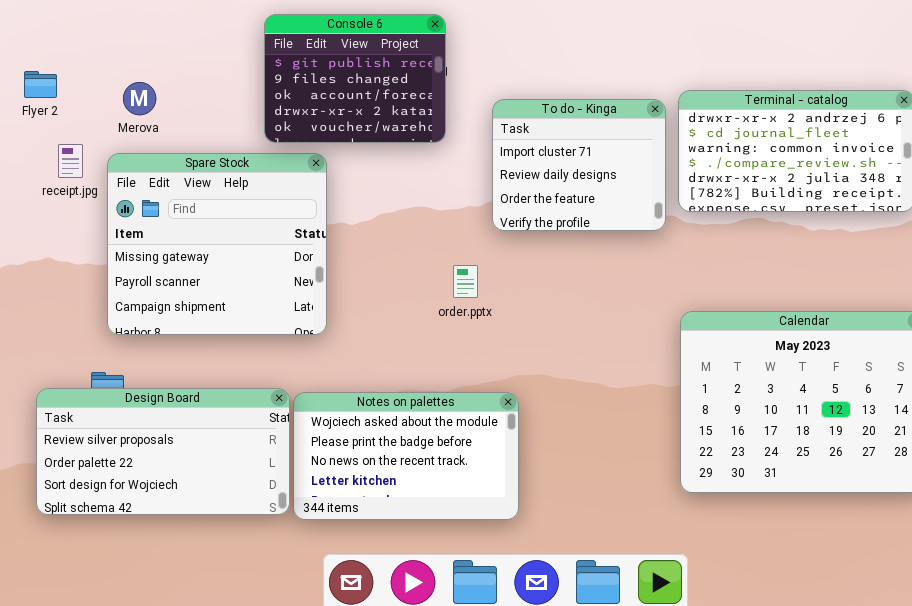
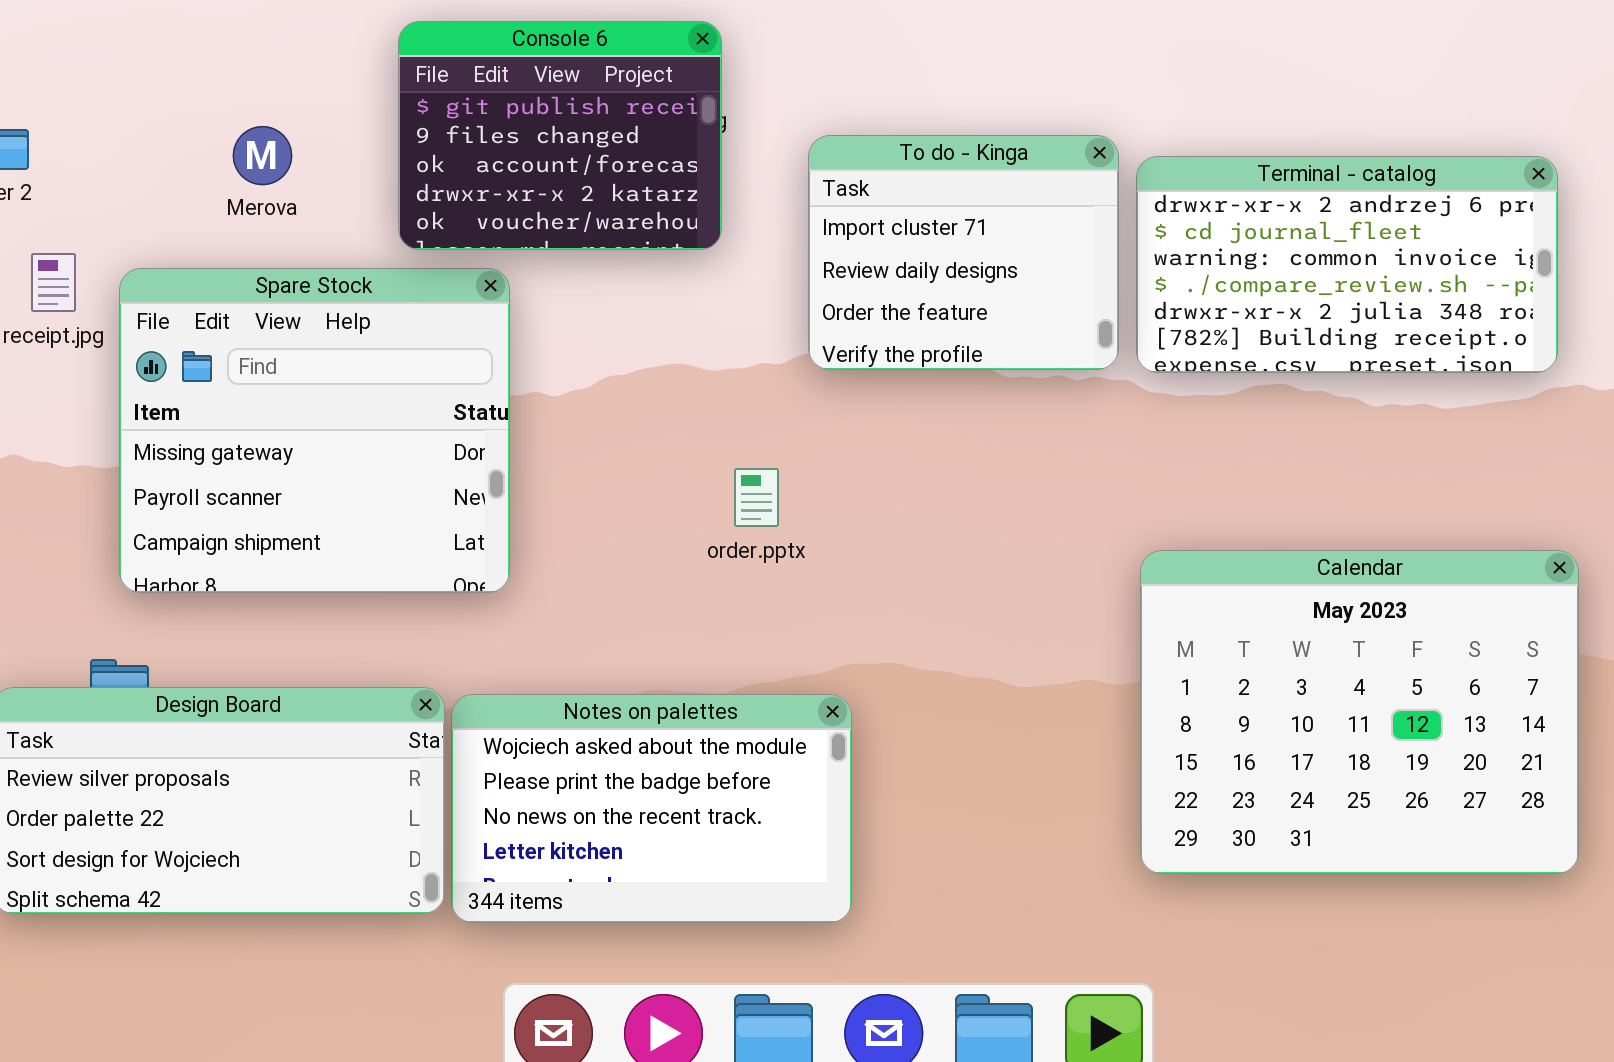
Merova: [123,82,156,115] -> [233,126,292,185], moved
To do - Kinga: [492,99,666,231] -> [808,135,1119,370], moved

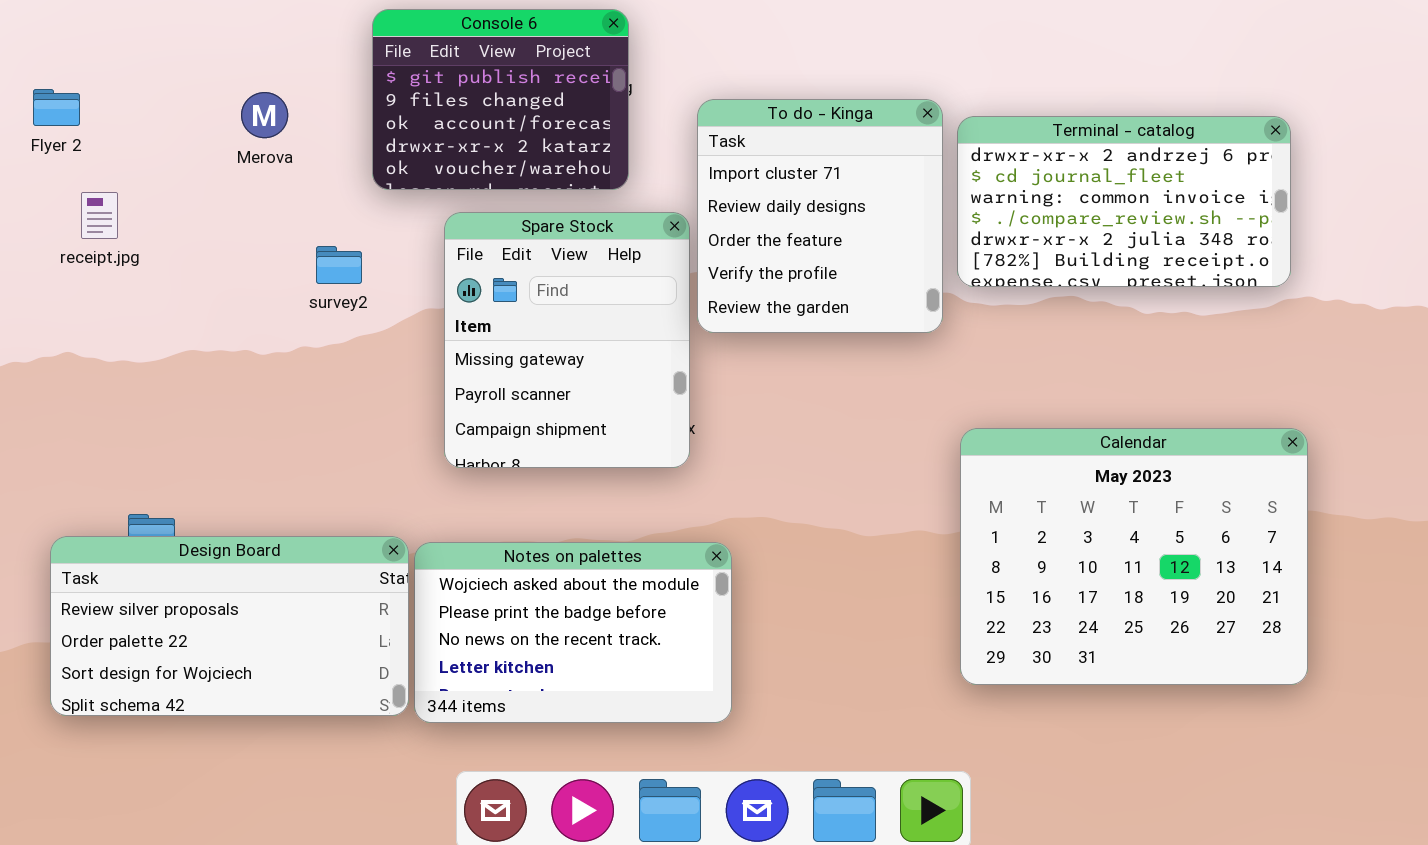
To do - Kinga: [808,135,1119,370] -> [697,99,943,333], resized
Spare Stock: [119,268,510,593] -> [444,212,690,468], moved, resized

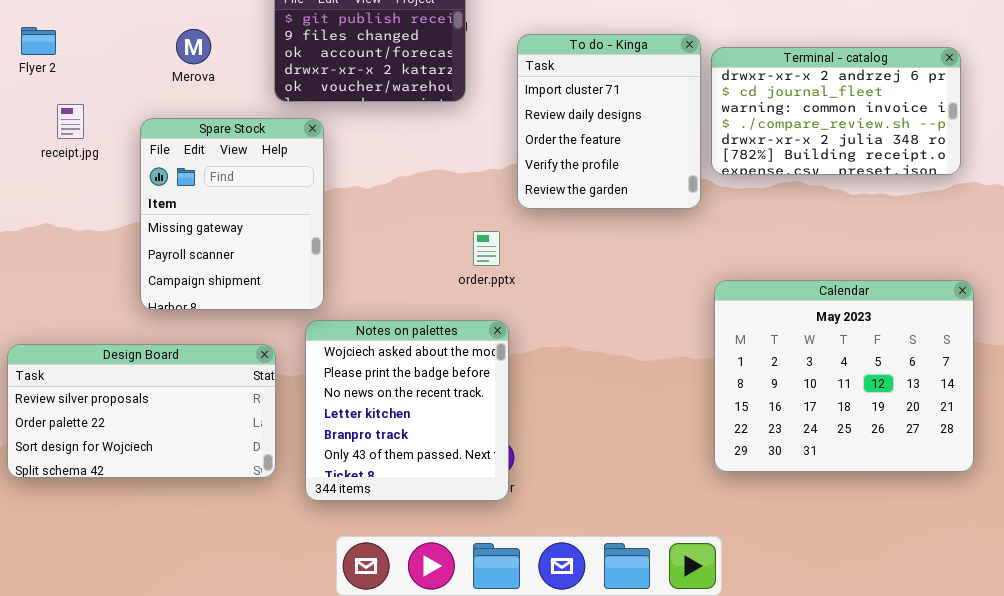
Spare Stock: [444,212,690,468] -> [140,118,324,310], moved
Design Board: [50,536,409,716] -> [7,344,276,478], moved
Notes on palettes: [414,542,732,723] -> [305,320,509,501], resized

